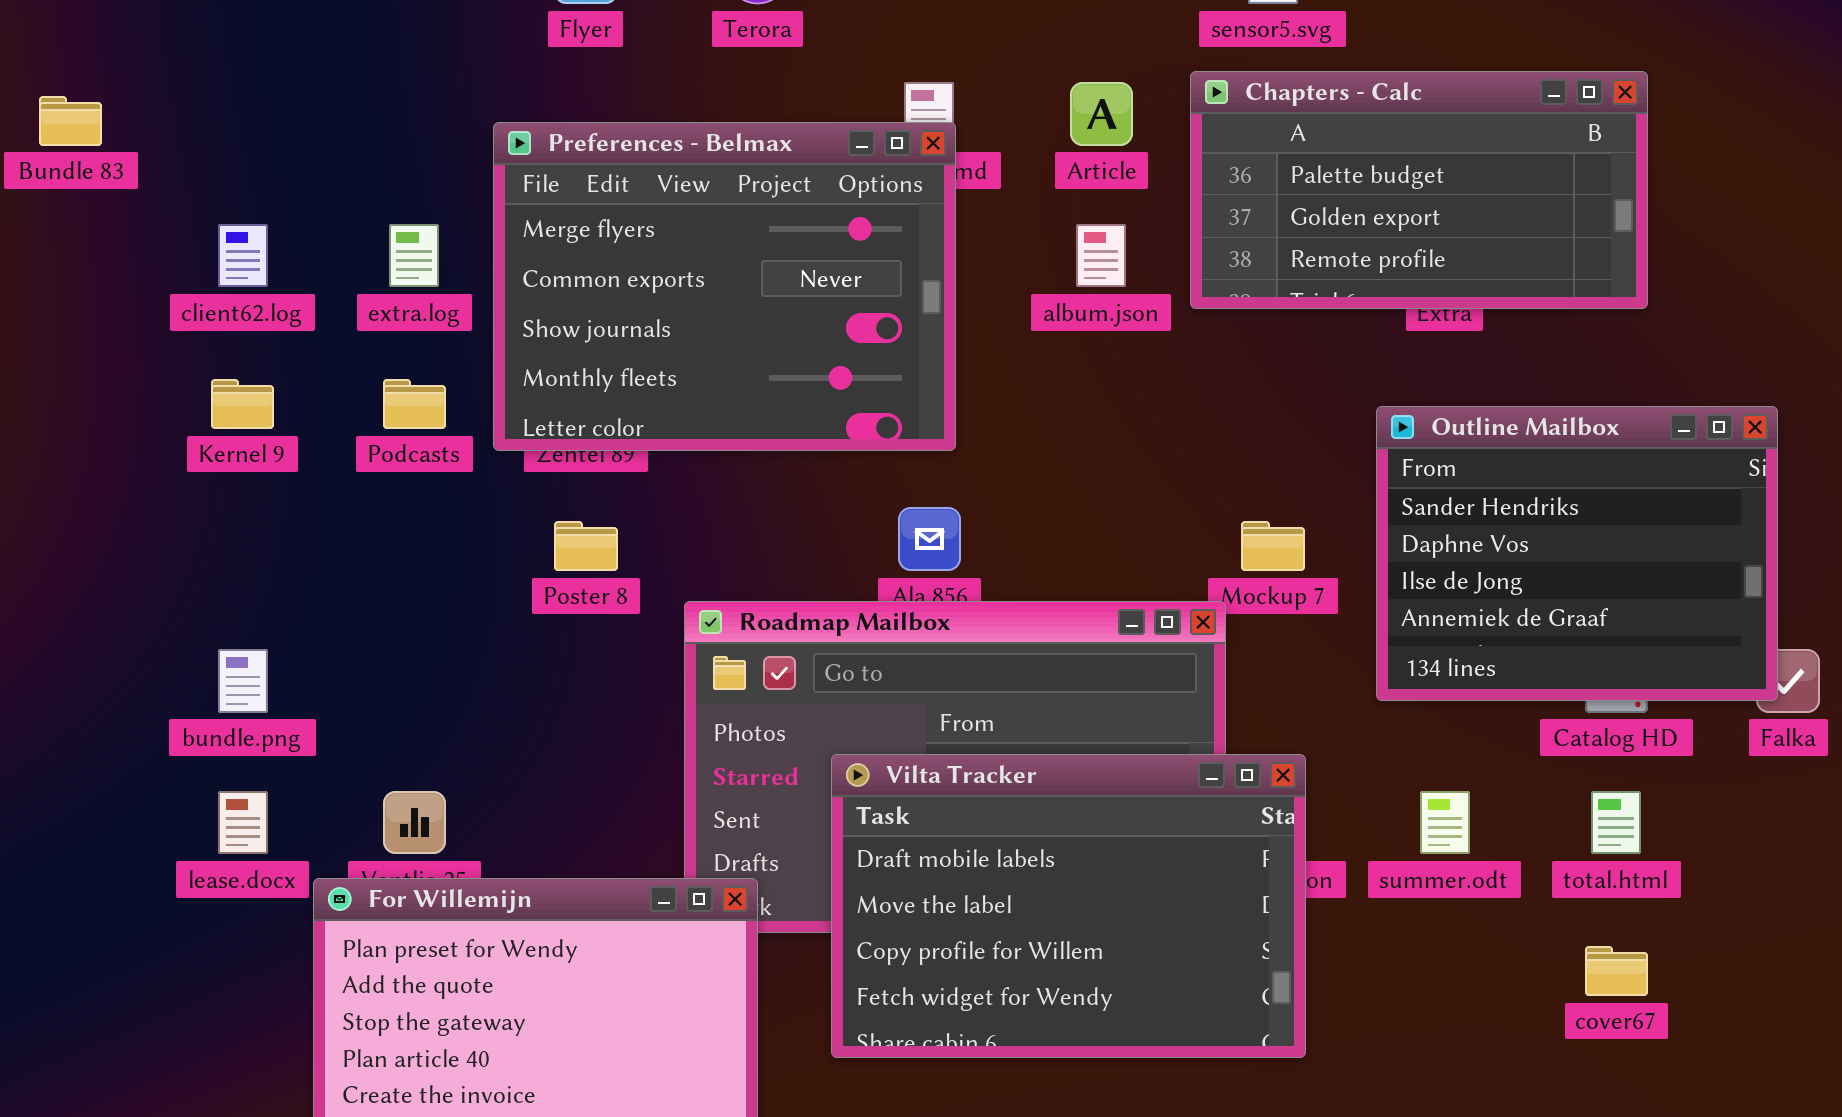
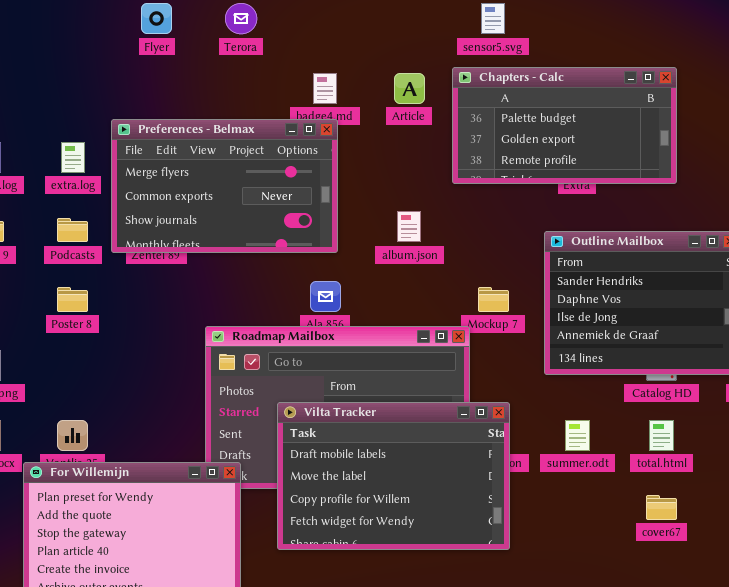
Preferences - Belmax: [493,122,956,451] -> [111,119,338,253], resized
album.json: [1076,224,1126,287] -> [397,211,421,242], moved
Poster 8: [554,521,618,571] -> [57,287,88,312], moved

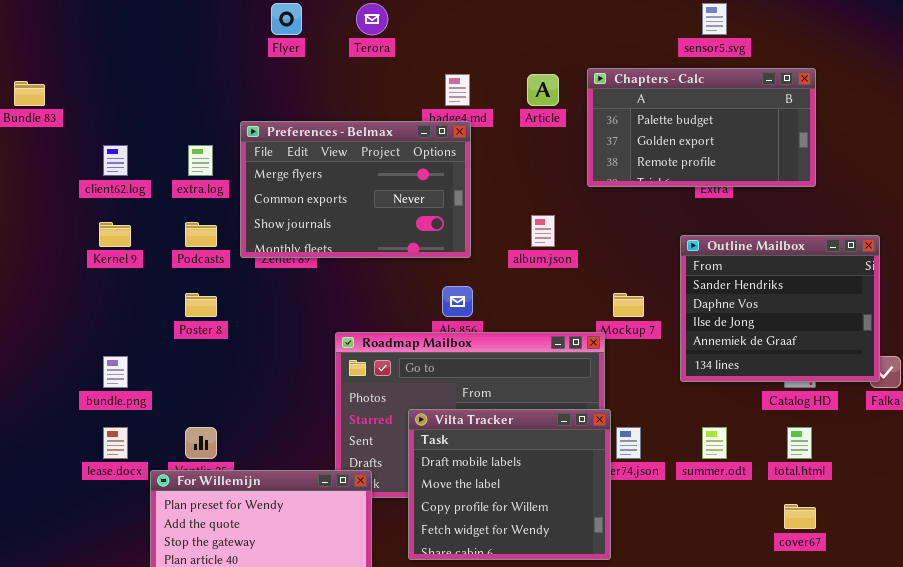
sensor5.svg: [481,3,505,34] -> [702,3,727,35], moved
Vilta Tracker: [277,402,510,550] -> [408,409,611,560], resized

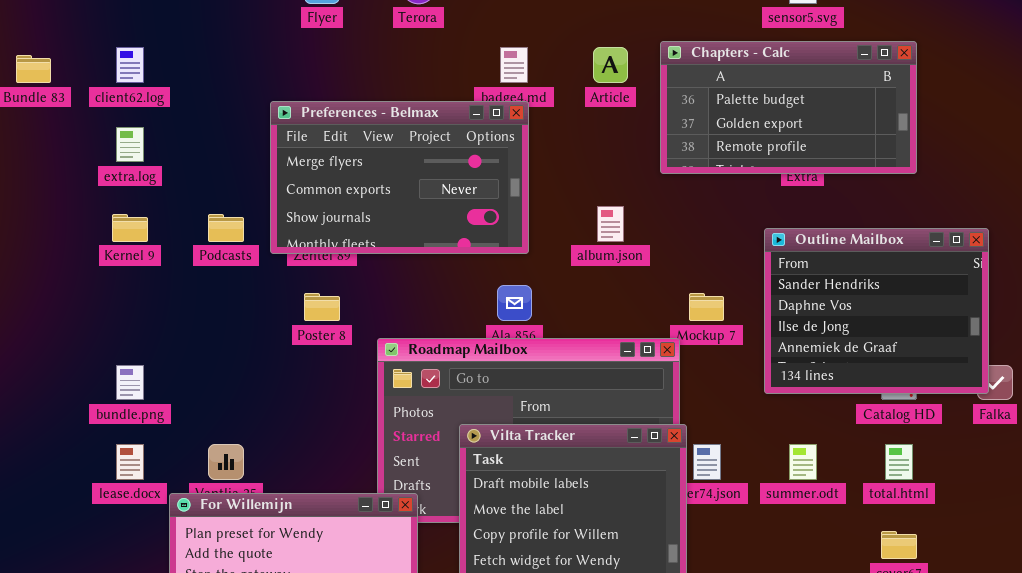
client62.log: [103,145,128,176] -> [116,47,144,83], moved
extra.log: [188,145,213,176] -> [116,127,144,162], moved
Poster 8: [185,293,217,317] -> [304,293,340,321], moved

